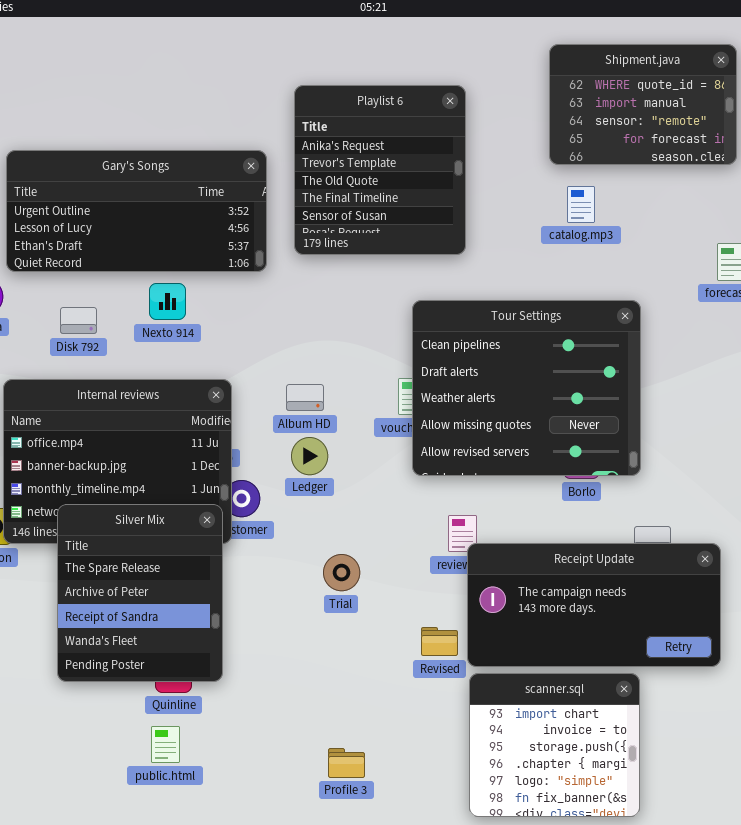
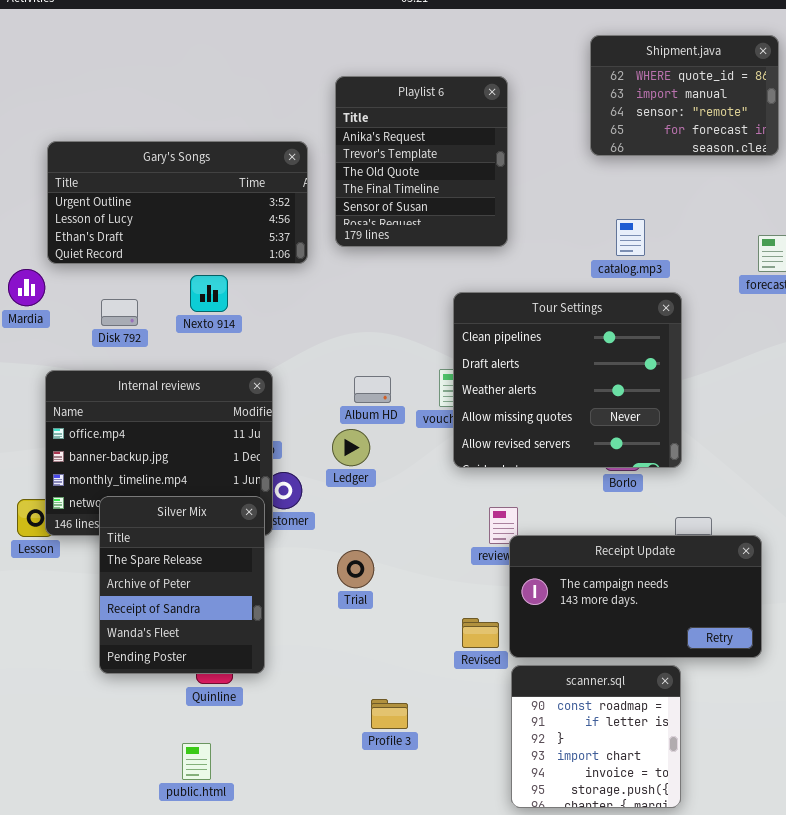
catalog.mp3: [567,186,595,223] -> [616,219,645,256], moved
Album HD: [286,384,324,411] -> [354,376,391,403], moved
Trial: [323,554,360,591] -> [337,550,374,588], moved
scanner.sql: [469,673,640,817] -> [511,665,681,808], scrolled up 3 rows
public.html: [151,726,180,763] -> [182,743,211,780], moved
Profile 3: [328,748,365,778] -> [371,699,408,729], moved

